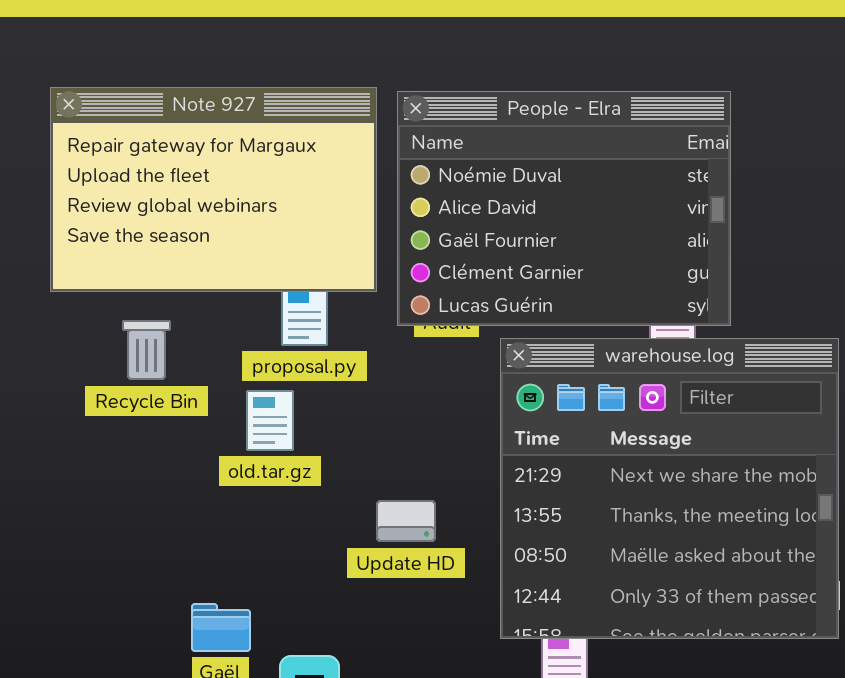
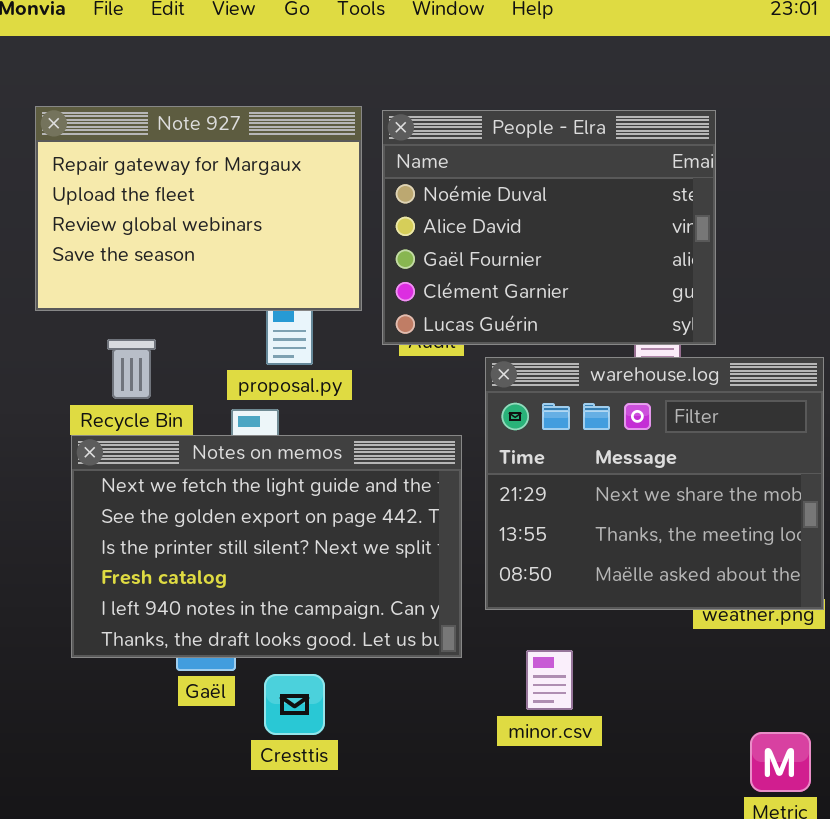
warehouse.log: [500,338,839,639] -> [485,357,824,610], resized
Notes on memos: none -> [71,435,462,658], opened

